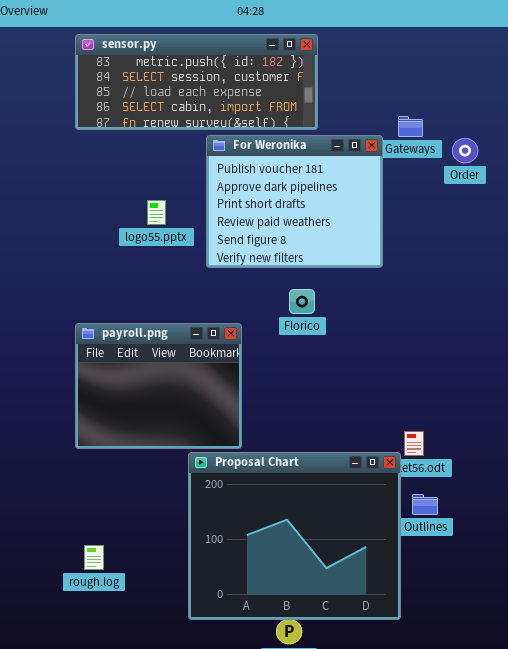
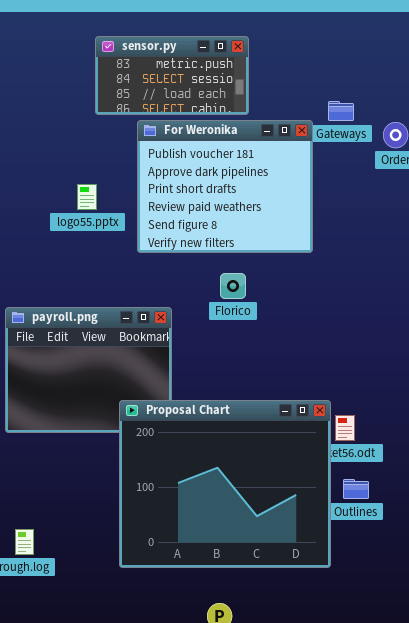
sensor.py: [75,34,318,130] -> [95,36,249,115], resized
Proposal Chart: [188,452,401,620] -> [119,400,331,568], moved

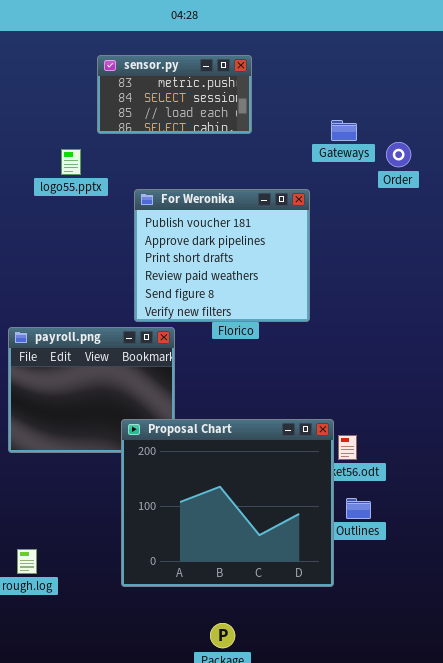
For Weronika: [137,120,313,253] -> [134,189,310,322], moved
logo55.pptx: [77,184,97,210] -> [61,149,81,175], moved

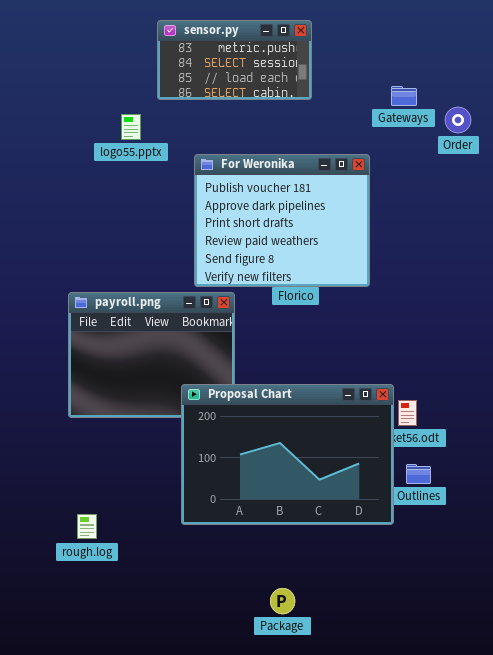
Proposal Chart: [121,419,334,587] -> [181,384,394,525], resized

